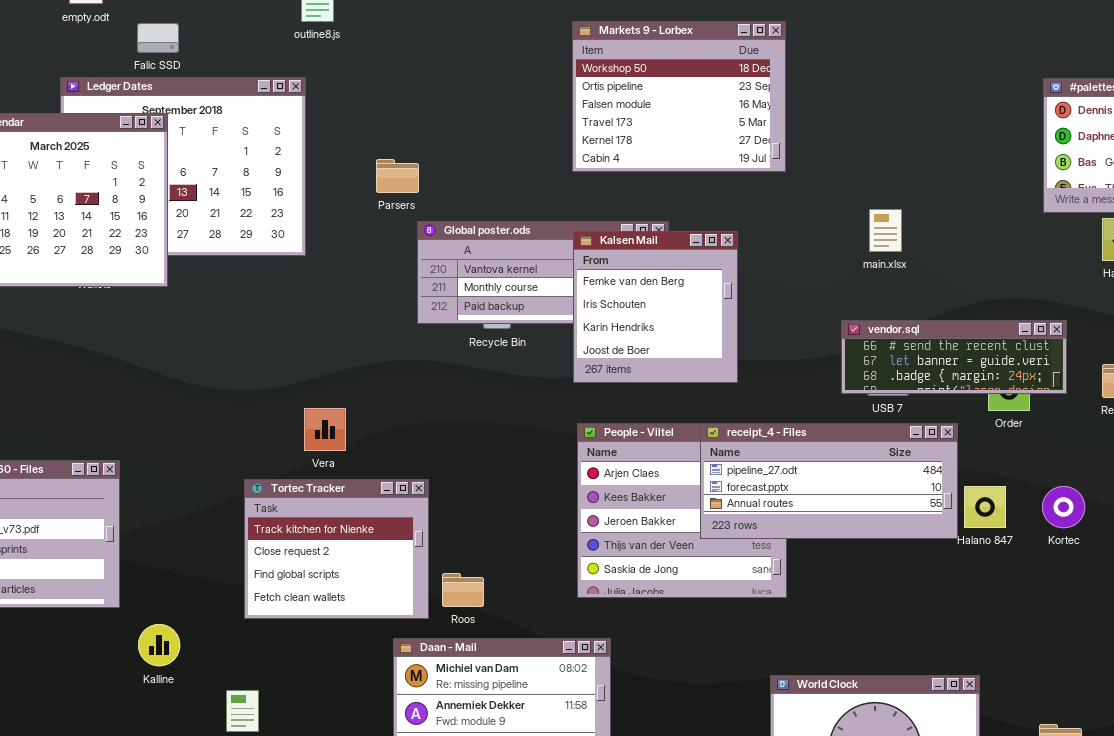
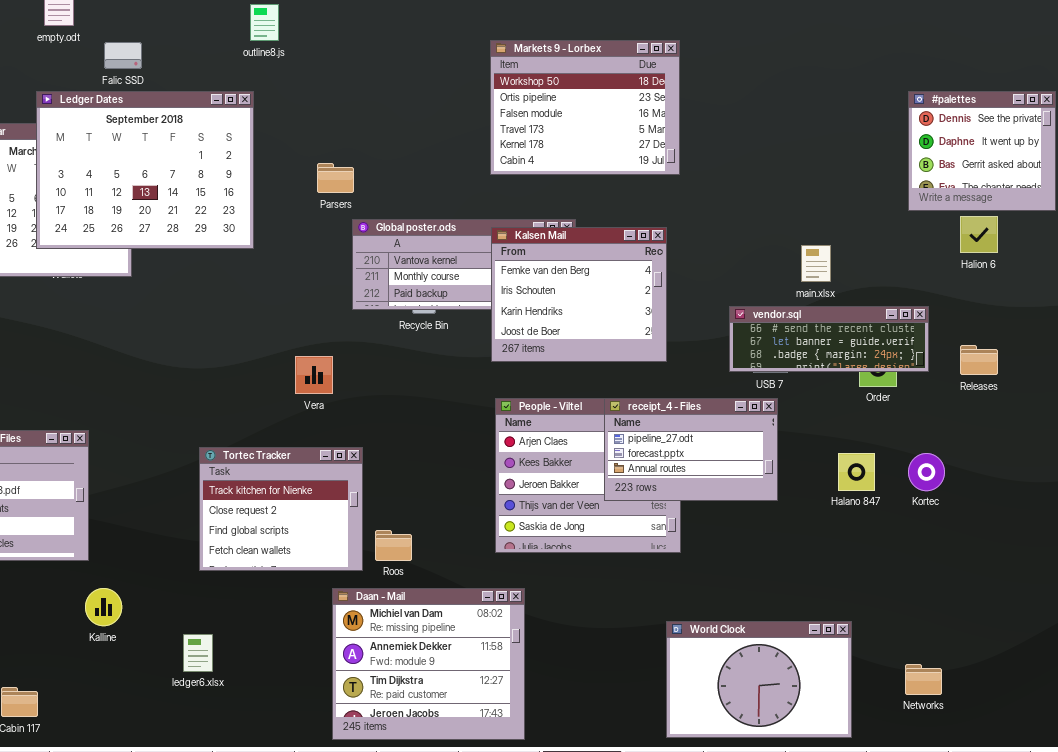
Ledger Dates: [60,77,306,256] -> [36,91,254,249], raised
main.xlsx: [869,209,902,252] -> [801,245,831,282], moved
Kalsen Mail: [573,231,738,383] -> [491,227,667,362], resized
Vera: [304,408,346,451] -> [295,356,333,394], moved
receipt_4 - Files: [700,423,958,539] -> [604,398,778,501], resized
Kalline: [138,624,180,666] -> [85,588,122,626], moved

